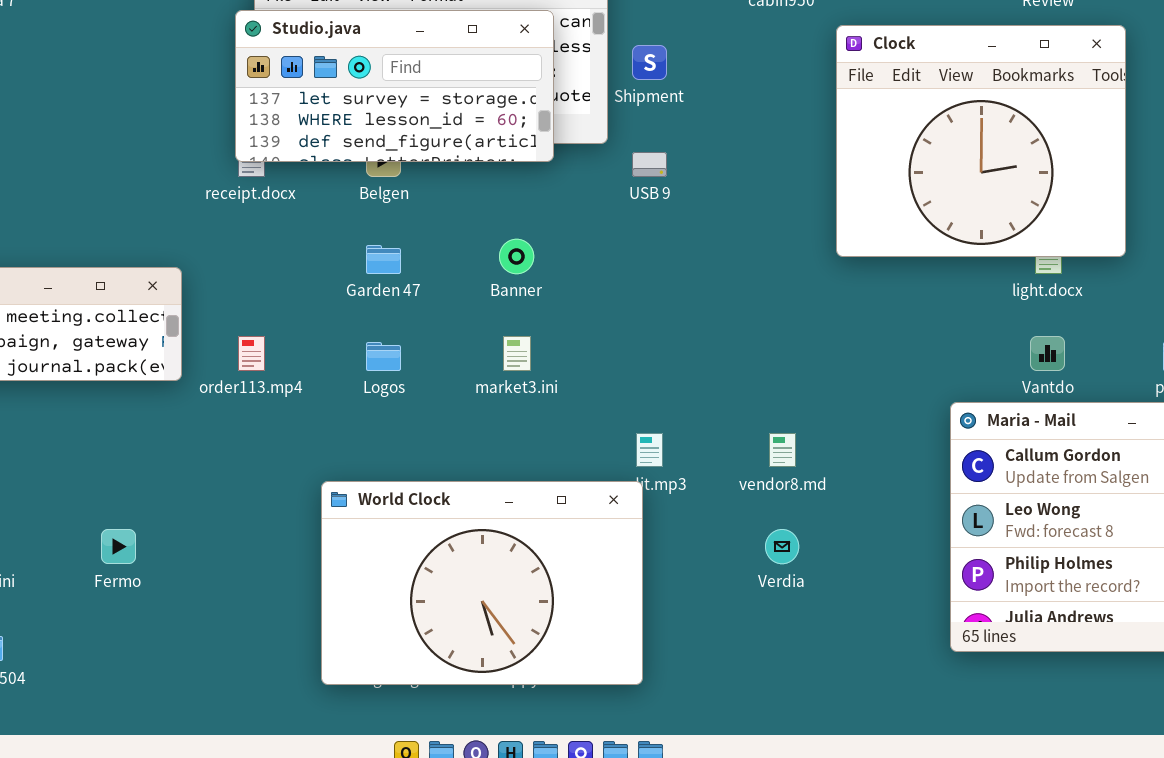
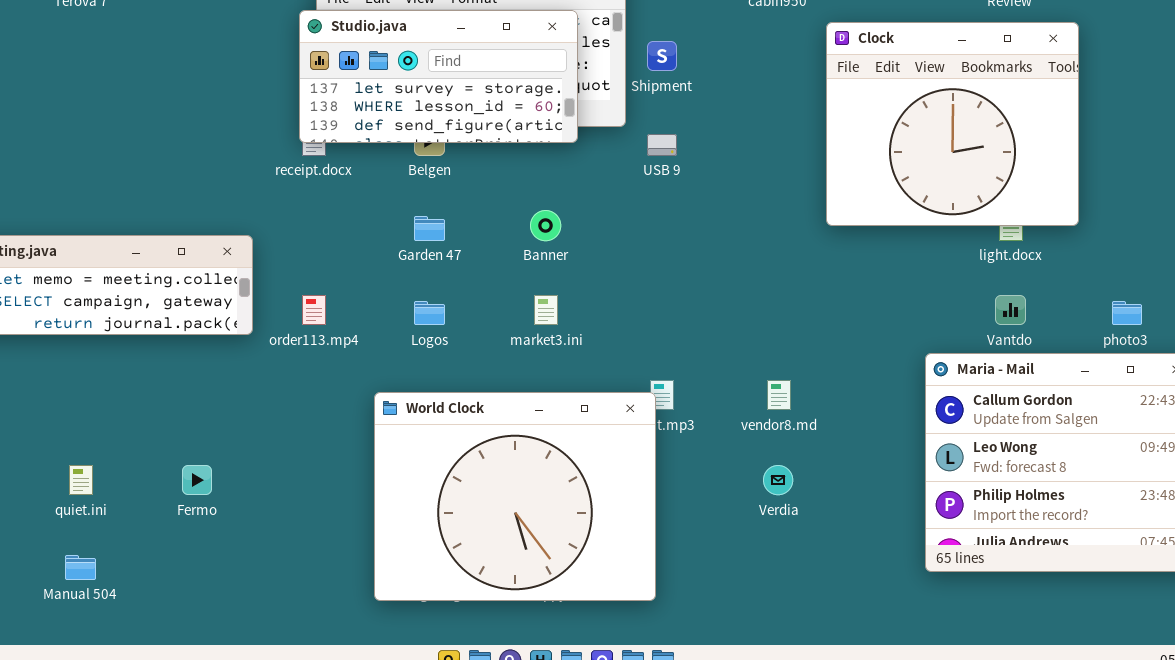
World Clock: [321,481,643,685] -> [374,392,656,601], resized

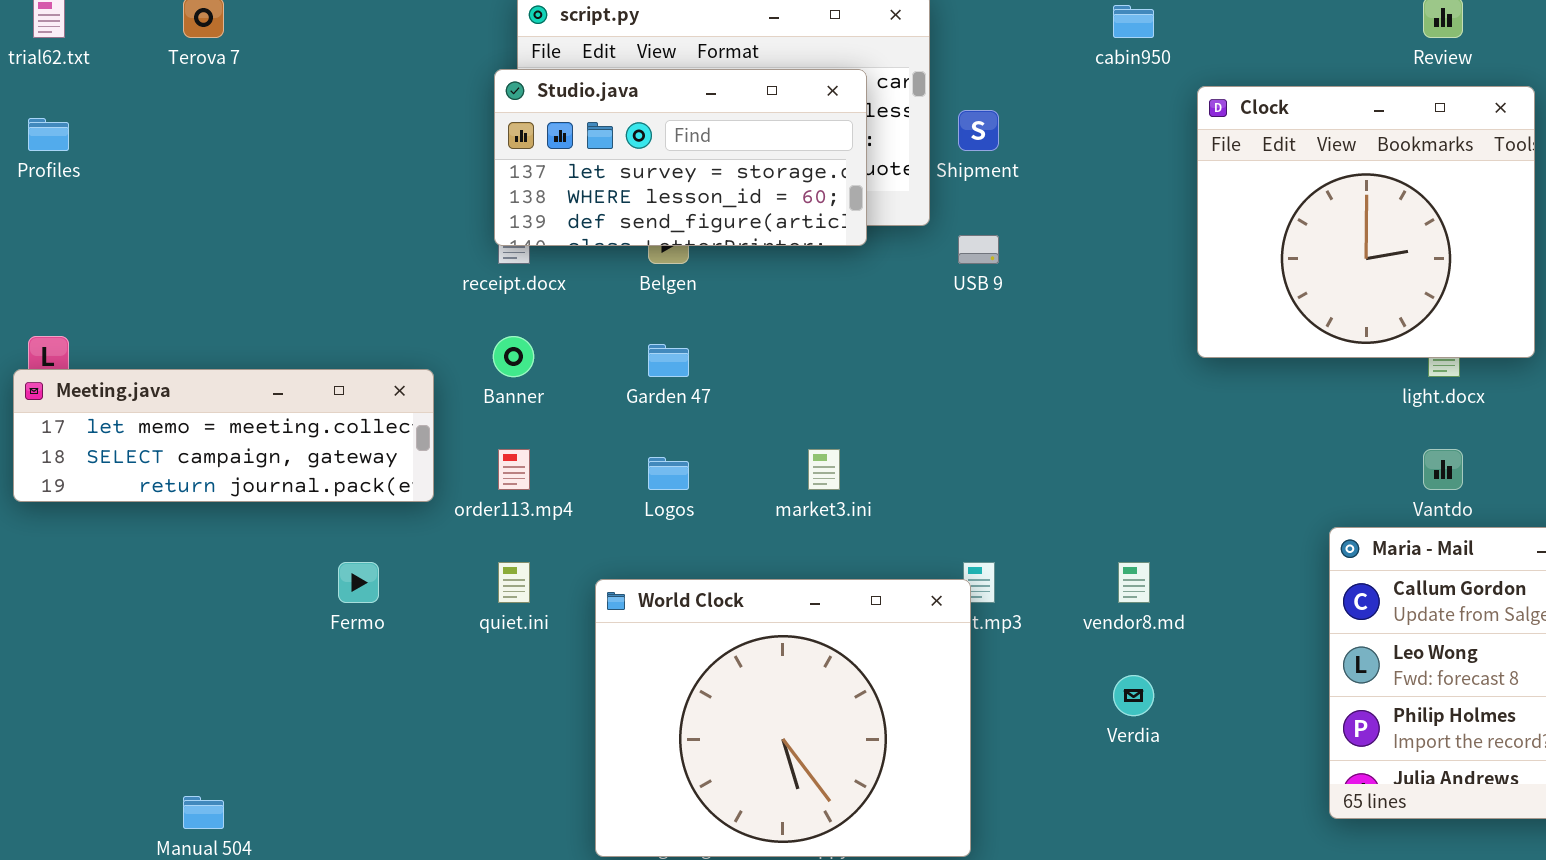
Banner: [530,210,561,241] -> [493,336,534,377], moved
quiet.ini: [69,465,93,495] -> [498,562,530,603], moved
Fermo: [182,465,212,495] -> [338,562,379,603], moved

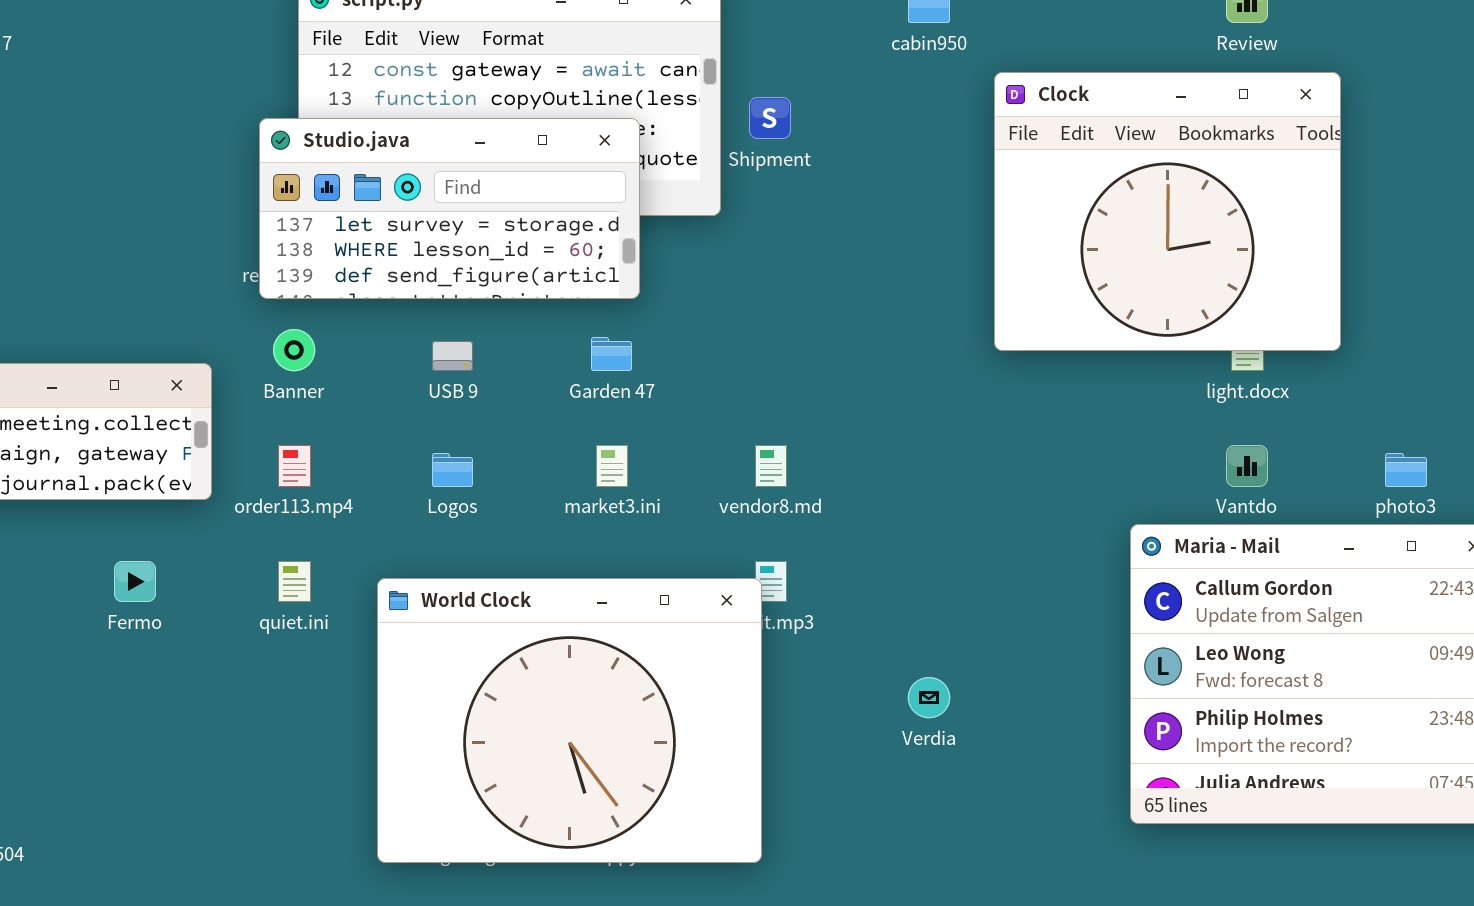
Studio.java: [494,69,867,246] -> [259,118,640,299], moved
USB 9: [958,235,999,264] -> [432,341,473,371], moved
Garden 47: [648,344,689,377] -> [591,337,632,371], moved
vendor8.md: [1118,562,1150,603] -> [755,445,787,487], moved

